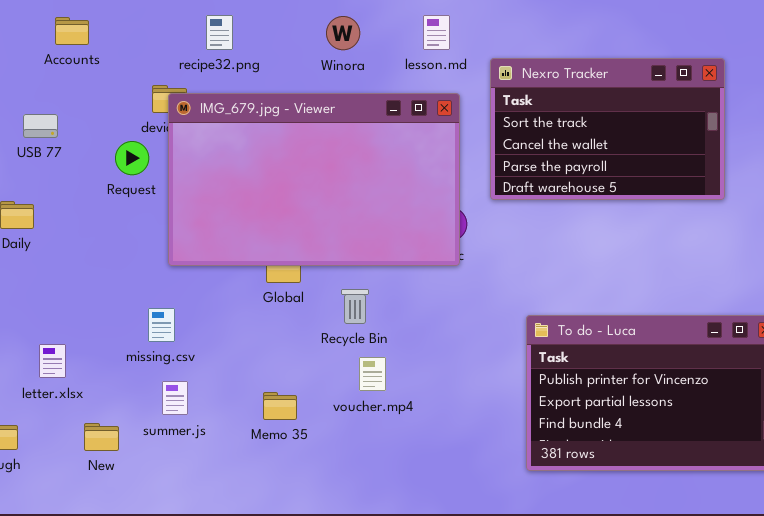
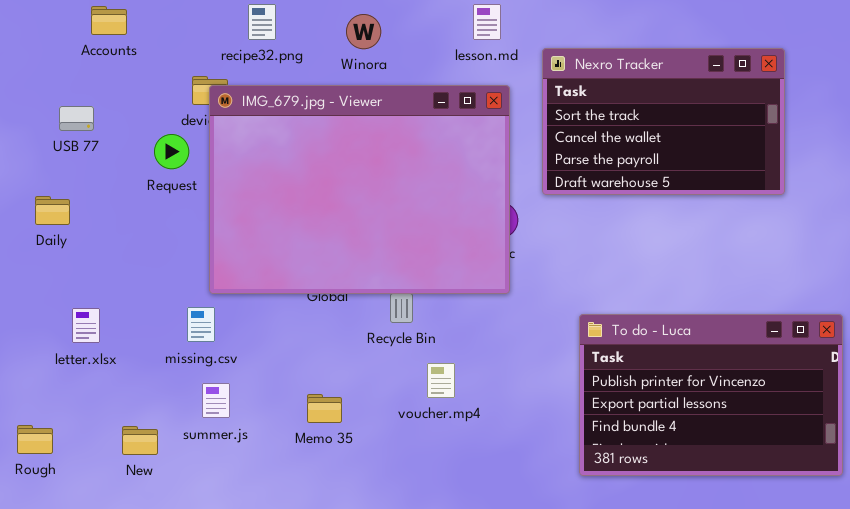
Winora: [326,16,360,50] -> [346,14,381,49], moved
IMG_679.jpg - Viewer: [168,93,460,266] -> [209,85,510,294], resized
letter.xlsx: [39,344,66,378] -> [72,308,100,343], moved
voucher.mp4: [359,357,386,391] -> [427,363,455,398], moved

